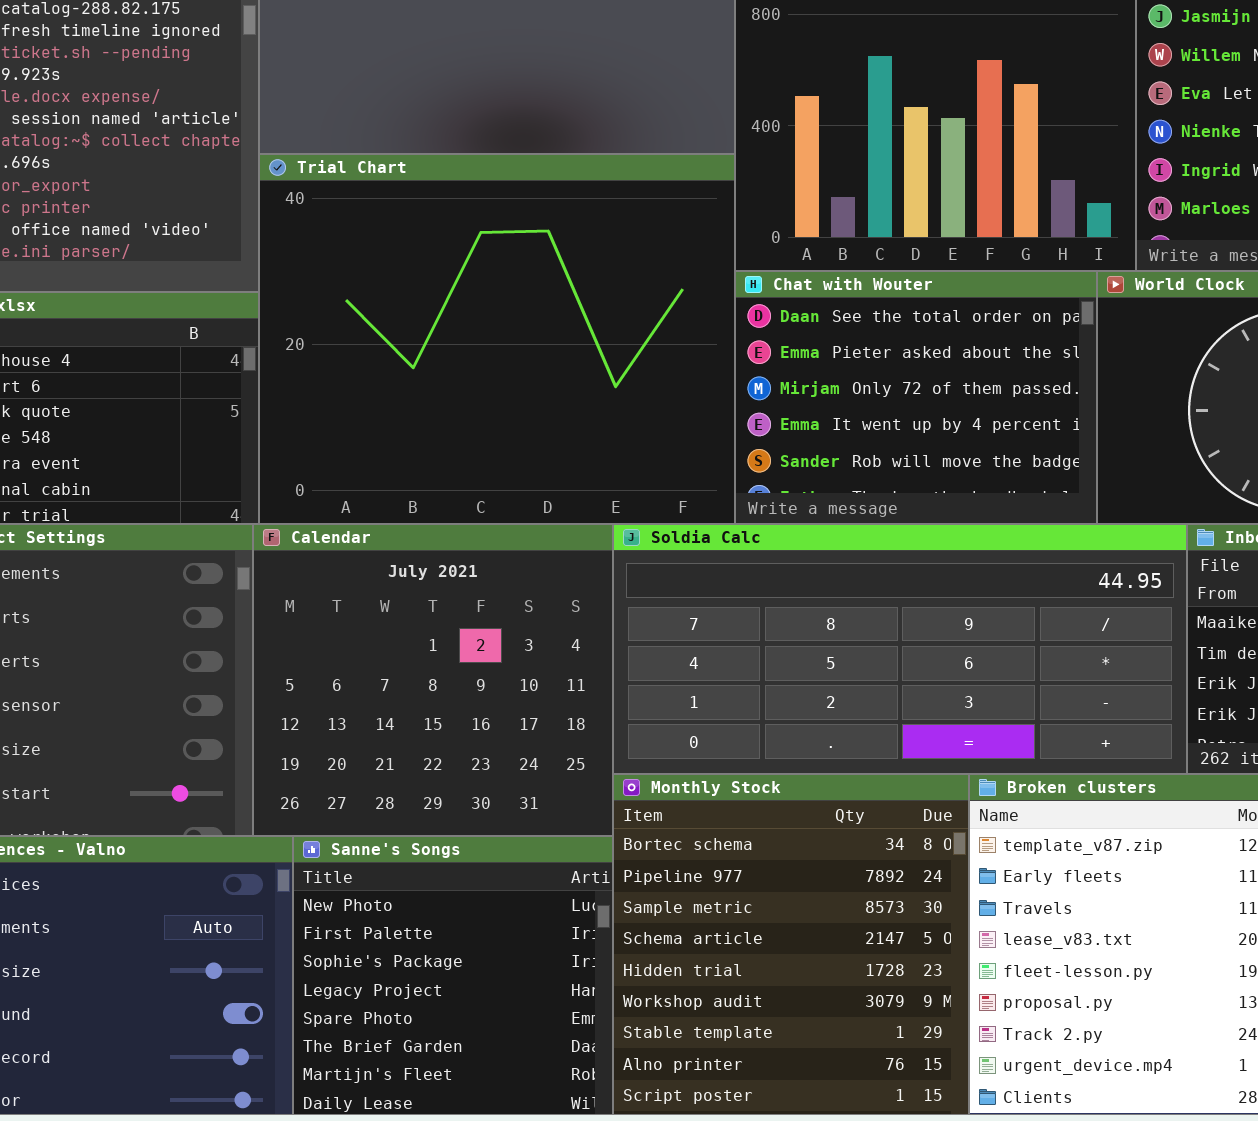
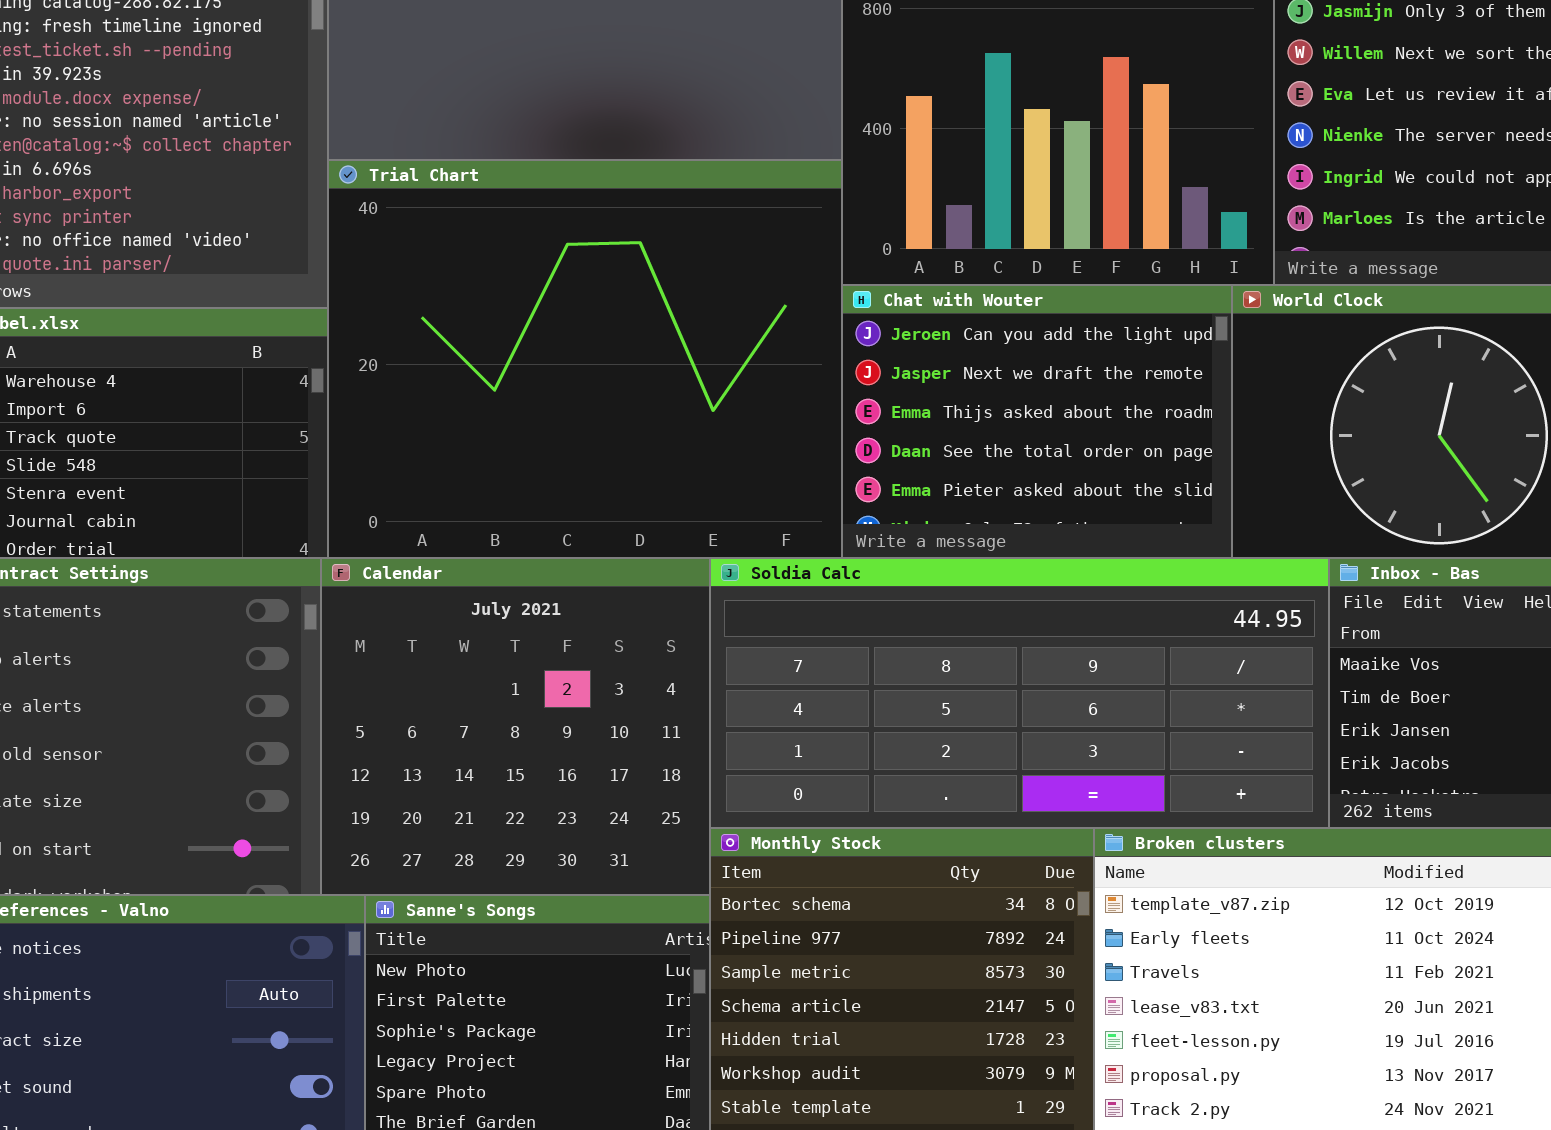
Chat with Wouter: [735,271,1097,524] -> [842,285,1232,558], scrolled up 3 rows

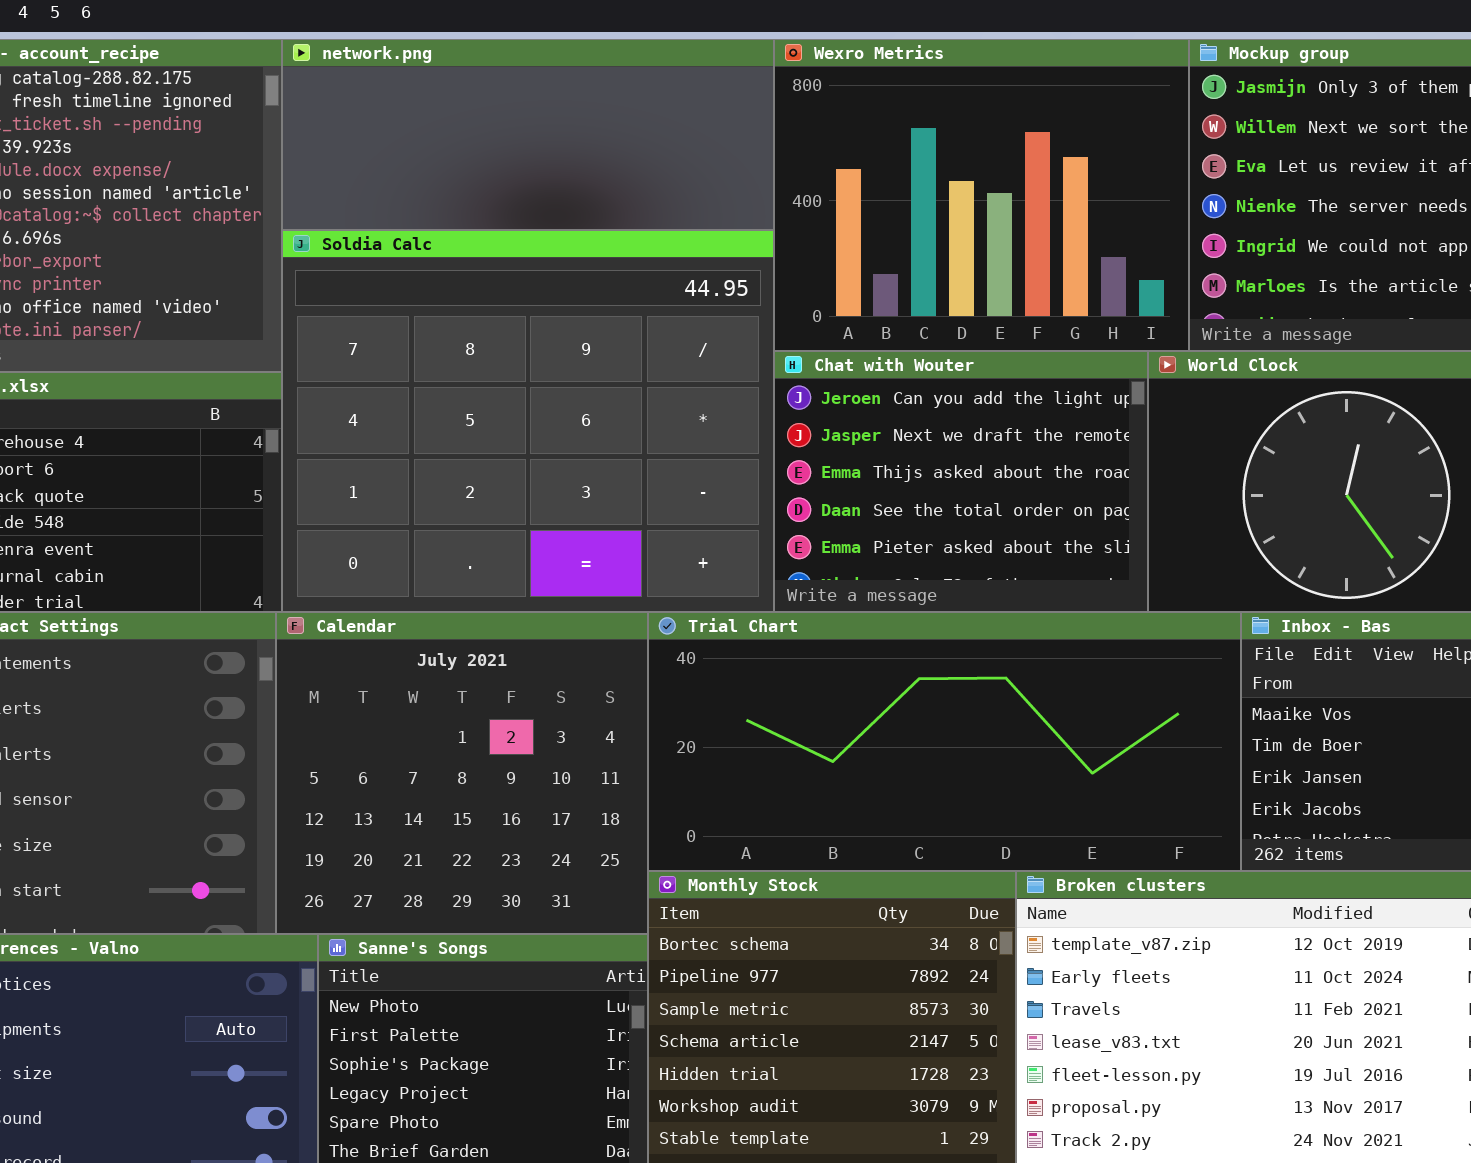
Trial Chart: [328,160,842,558] -> [648,612,1241,871], moved, resized
Soldia Calc: [710,558,1329,828] -> [282,230,774,612], moved, resized

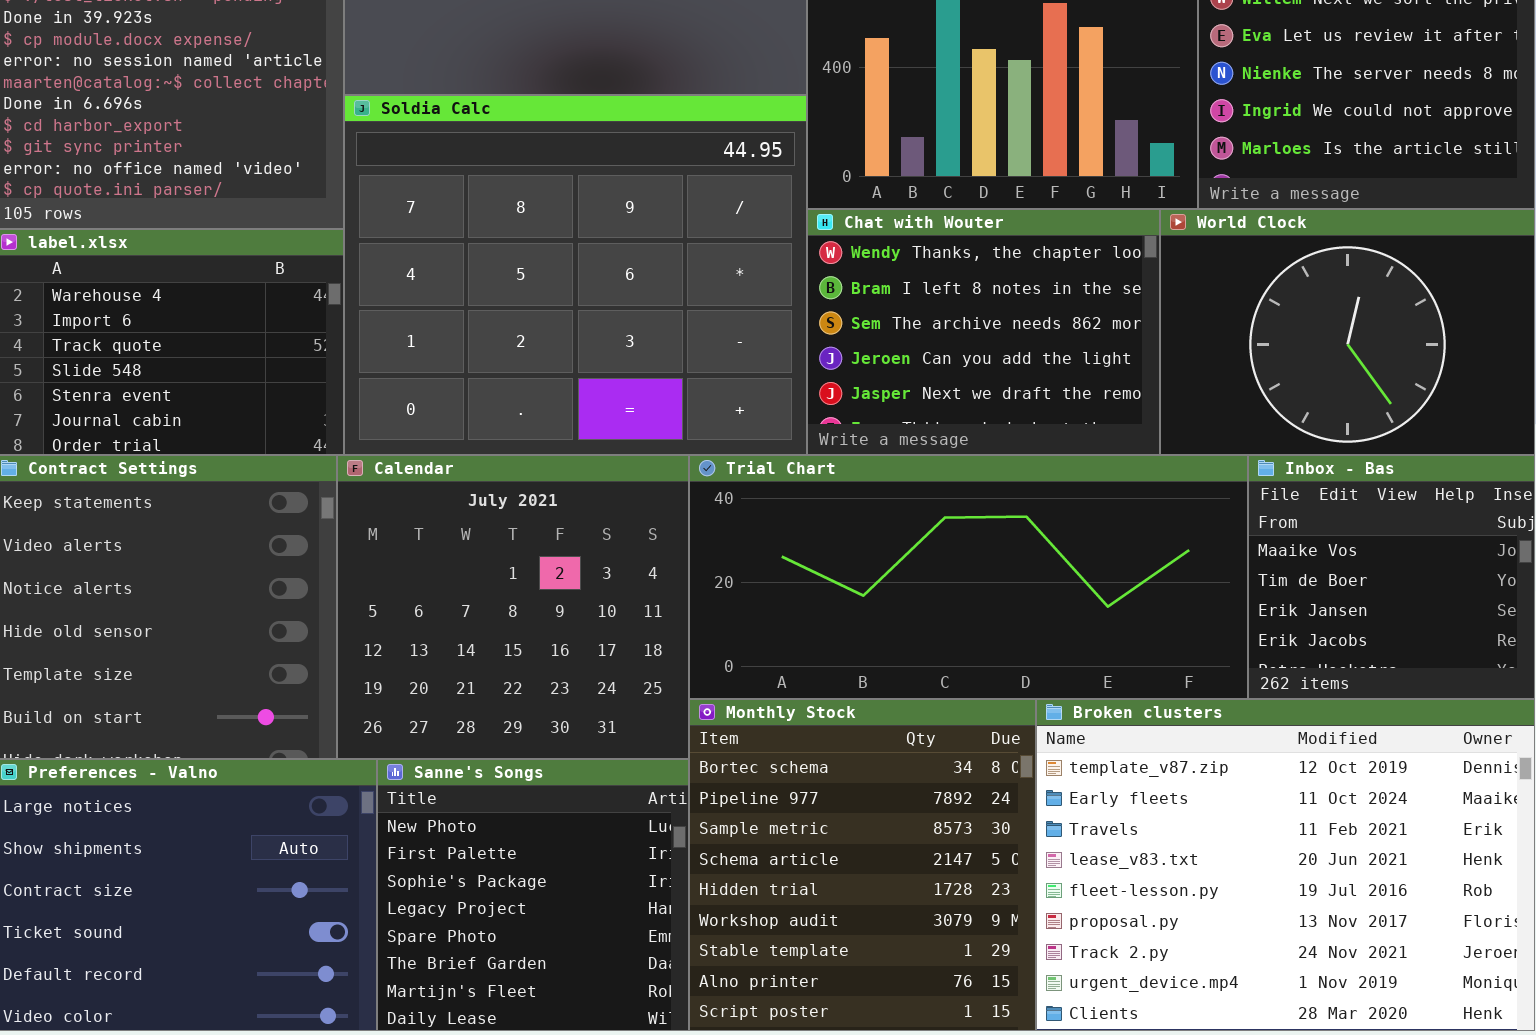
Chat with Wouter: [774,351,1148,612] -> [807,209,1160,455], scrolled up 3 rows

